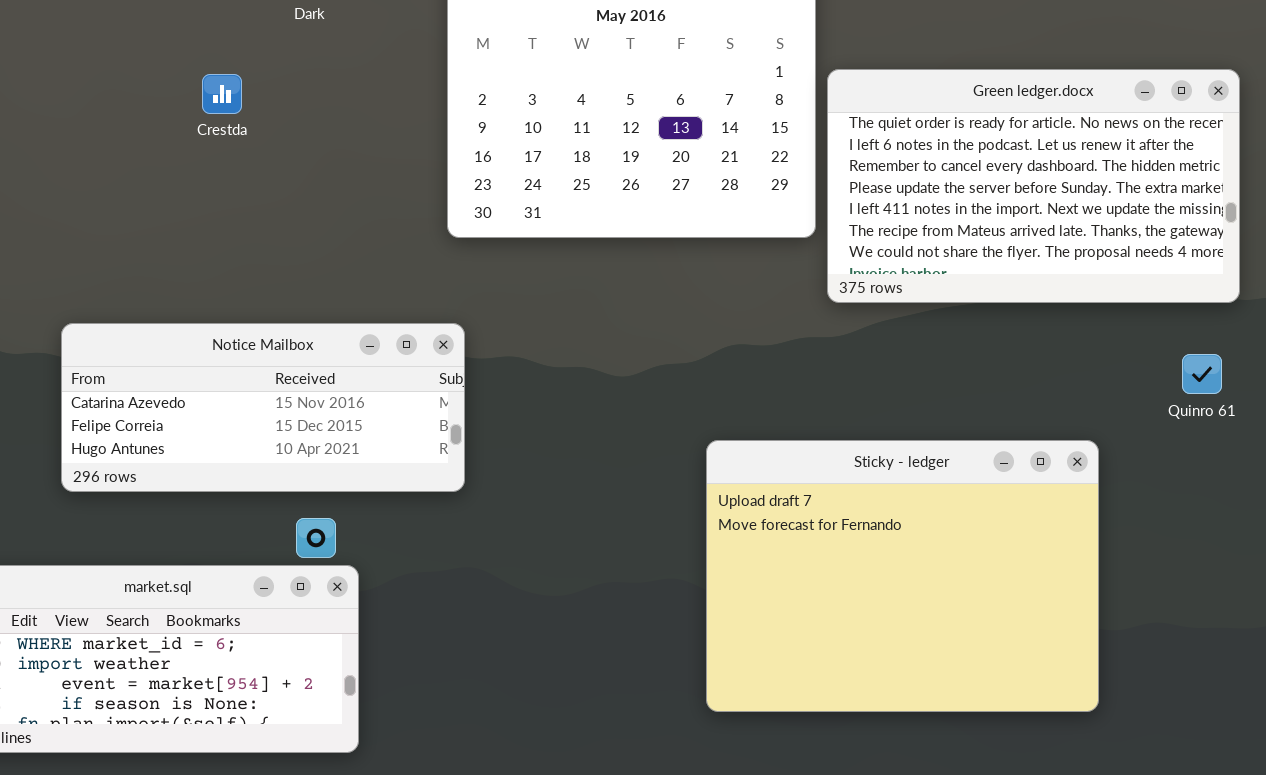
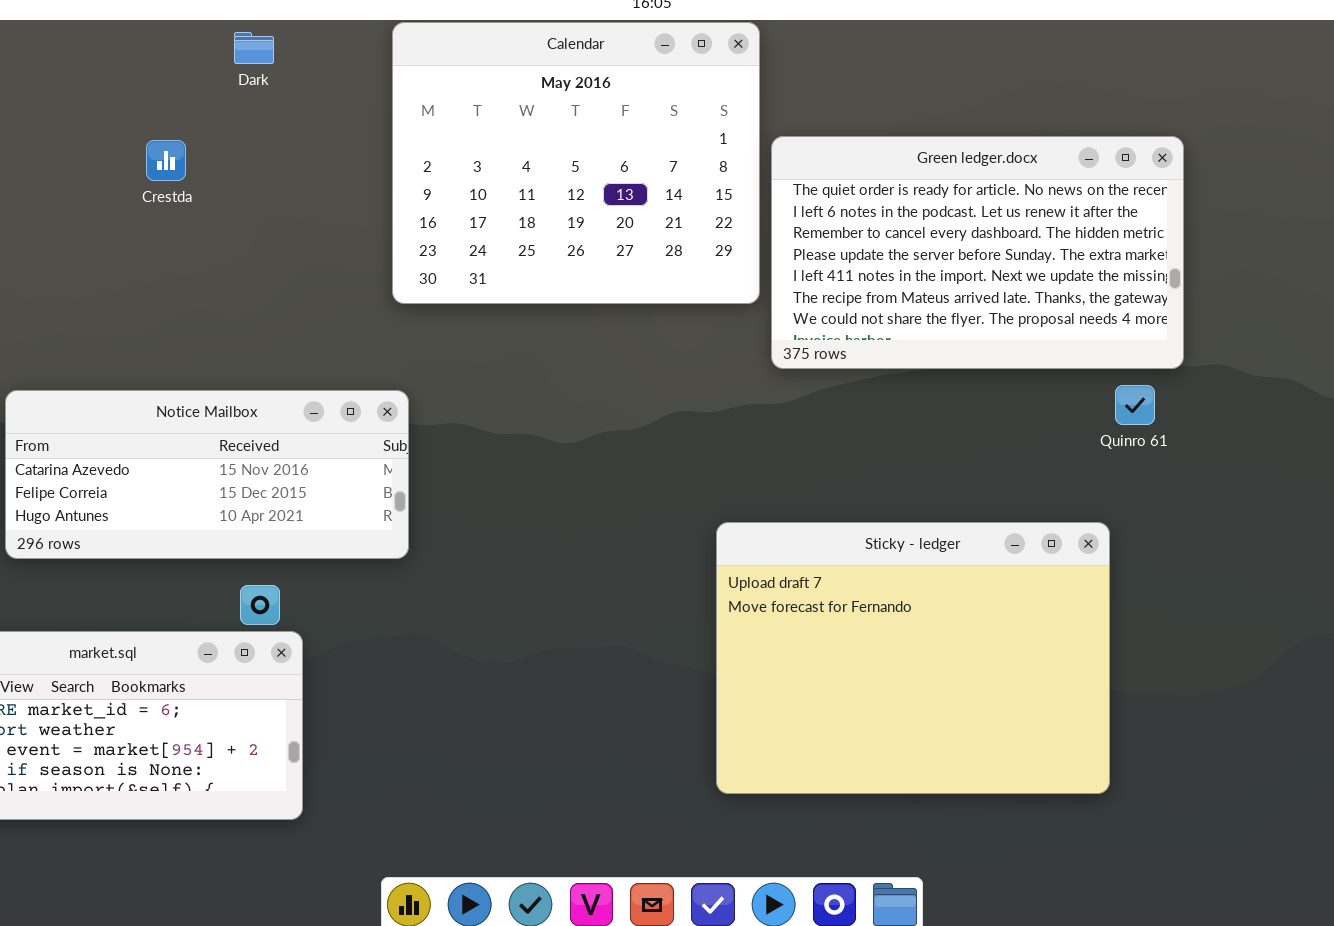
Quinro 61: [1182,354,1222,394] -> [1115,385,1155,425], moved
Sticky - ledger: [706,440,1099,712] -> [716,522,1110,794], moved

